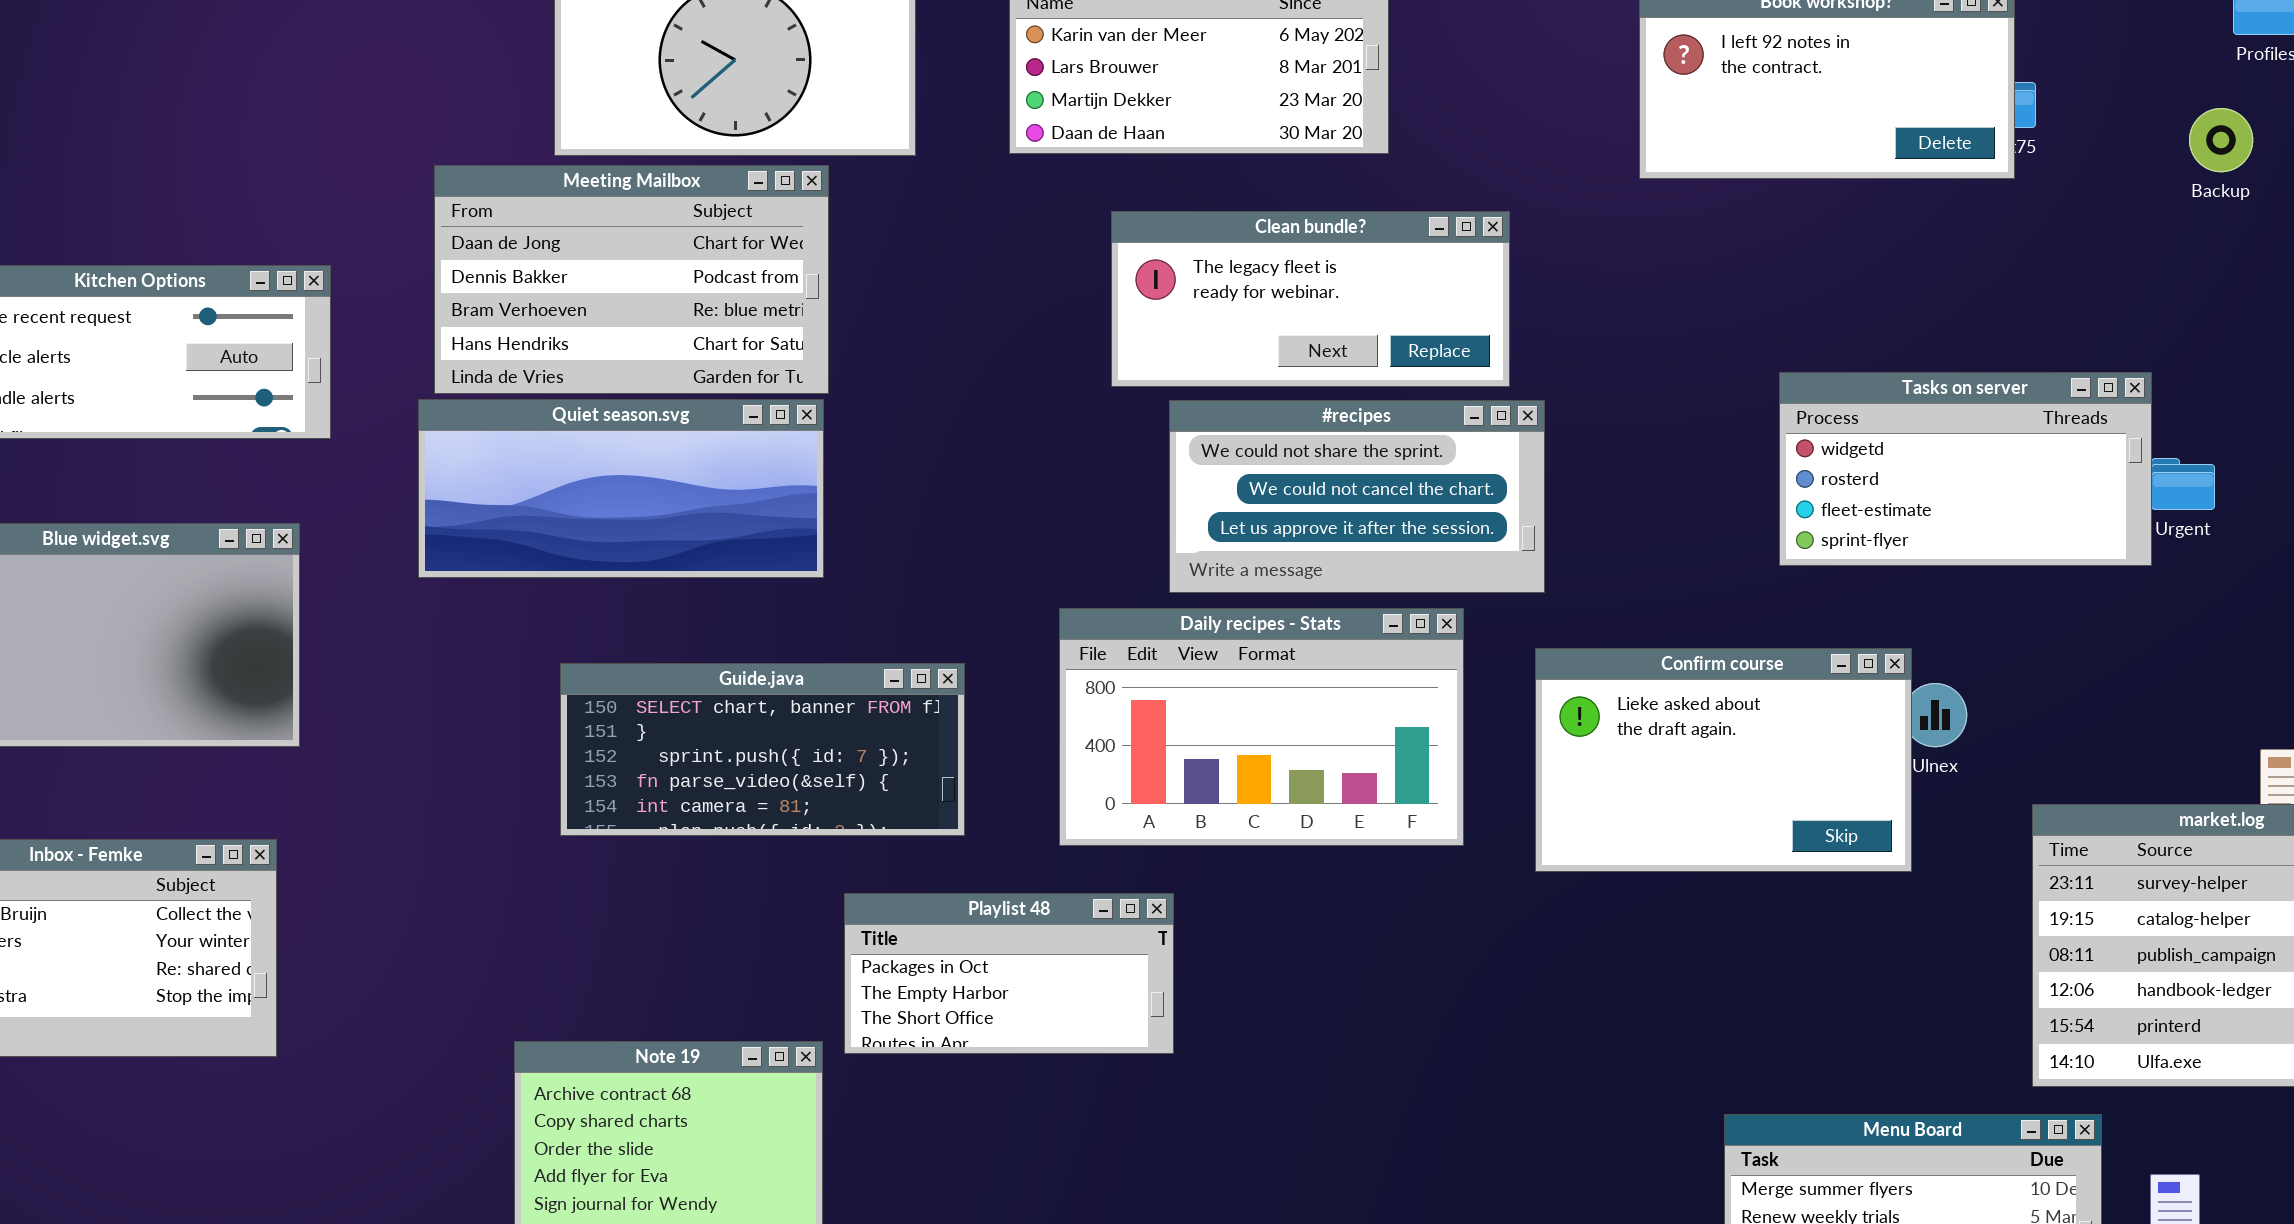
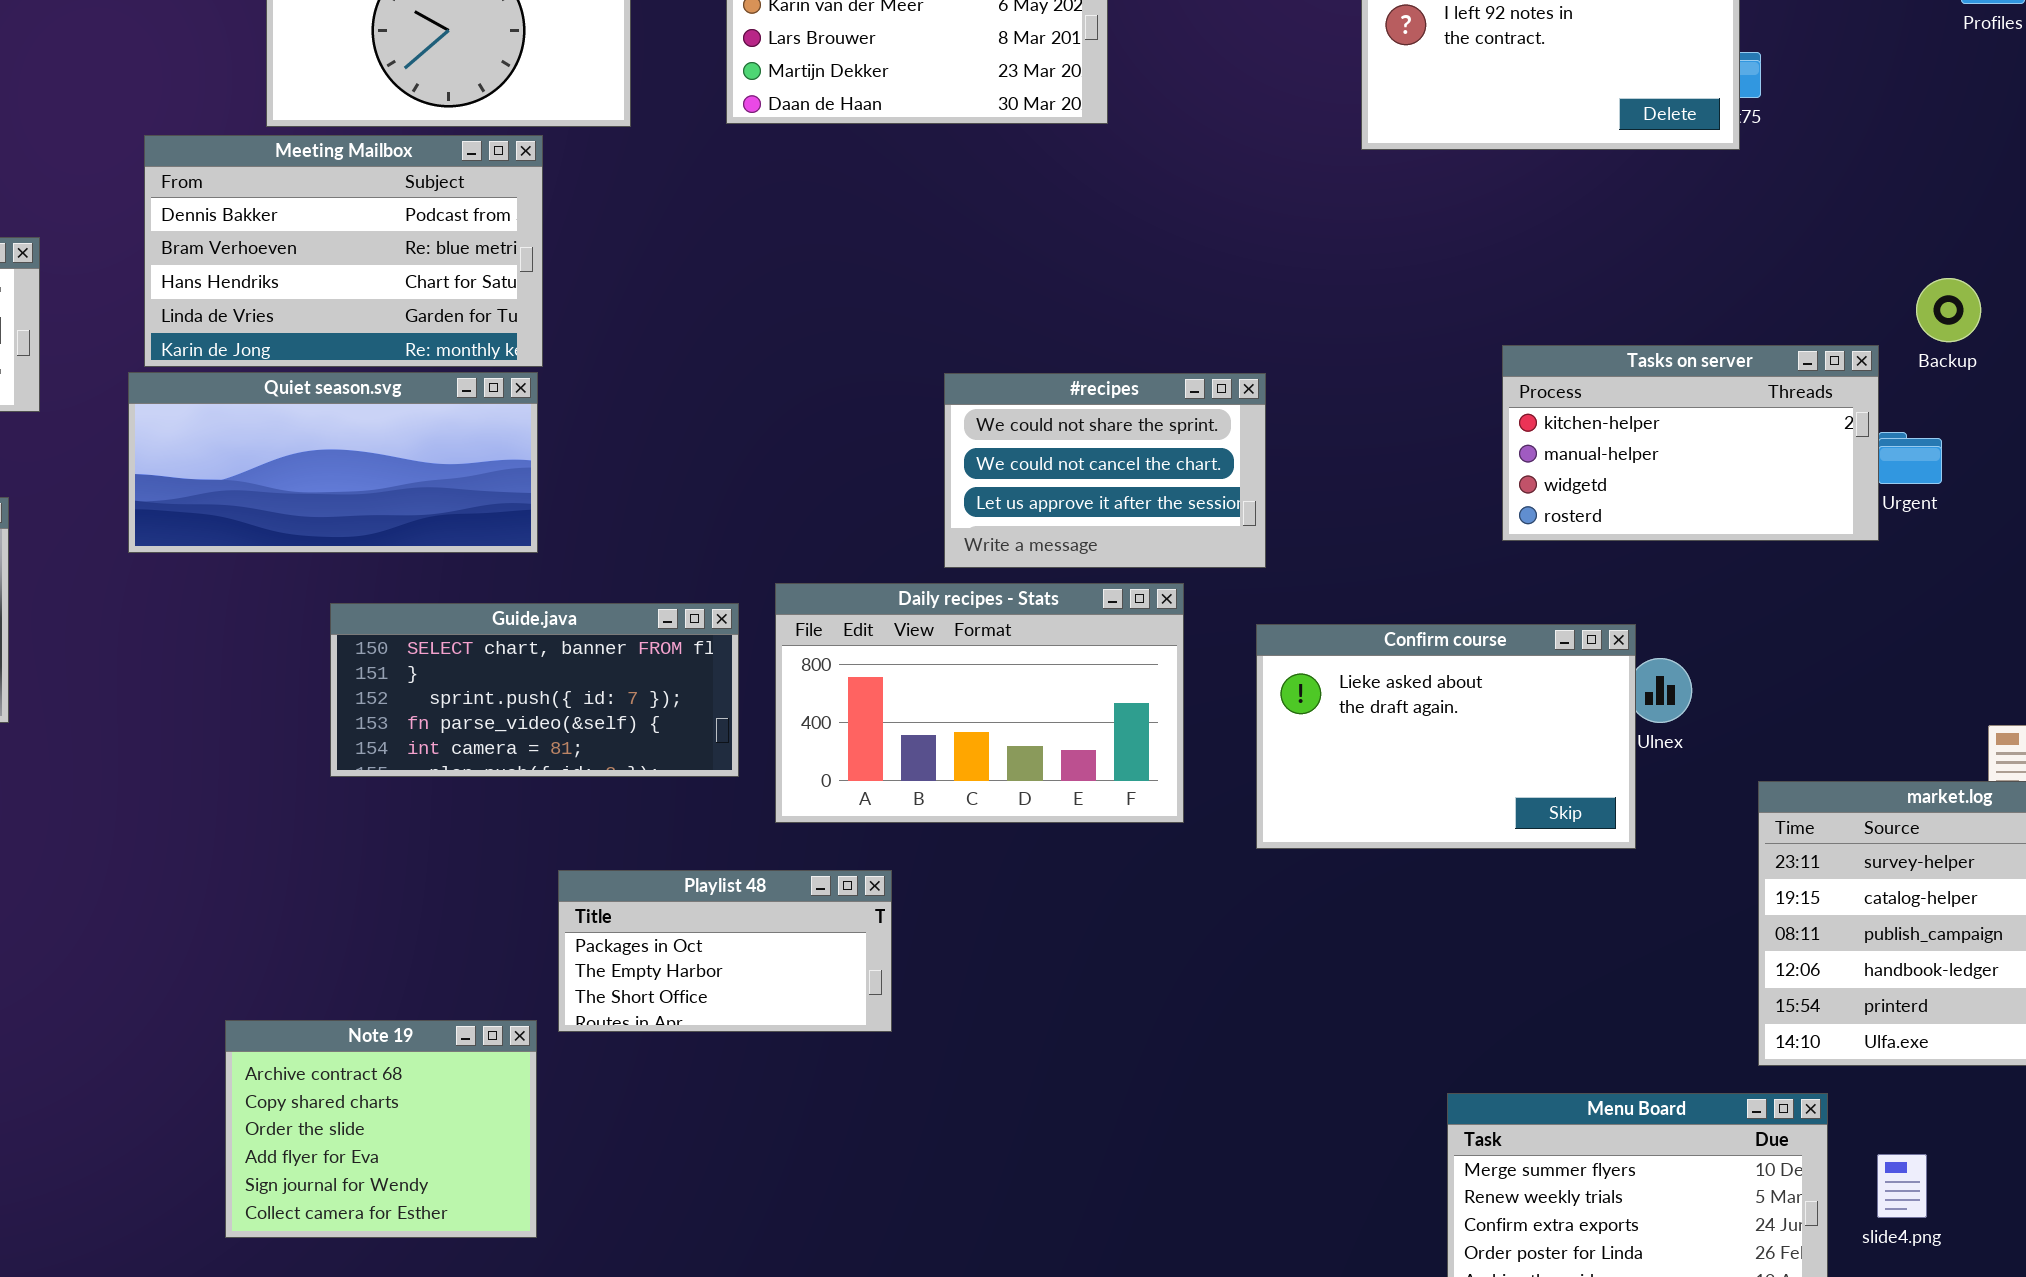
Backup: [2189,108,2253,172] -> [1916,278,1981,342], moved
Meeting Mailbox: [434,165,829,394] -> [144,135,543,367], scrolled down 1 row
Clean bundle?: [1111,211,1510,387] -> none, closed
Tasks on server: [1779,372,2152,566] -> [1502,345,1879,541], scrolled up 2 rows
#recipes: [1169,400,1545,593] -> [944,373,1266,568], resized
Guide.java: [560,663,965,836] -> [330,603,739,777], moved

